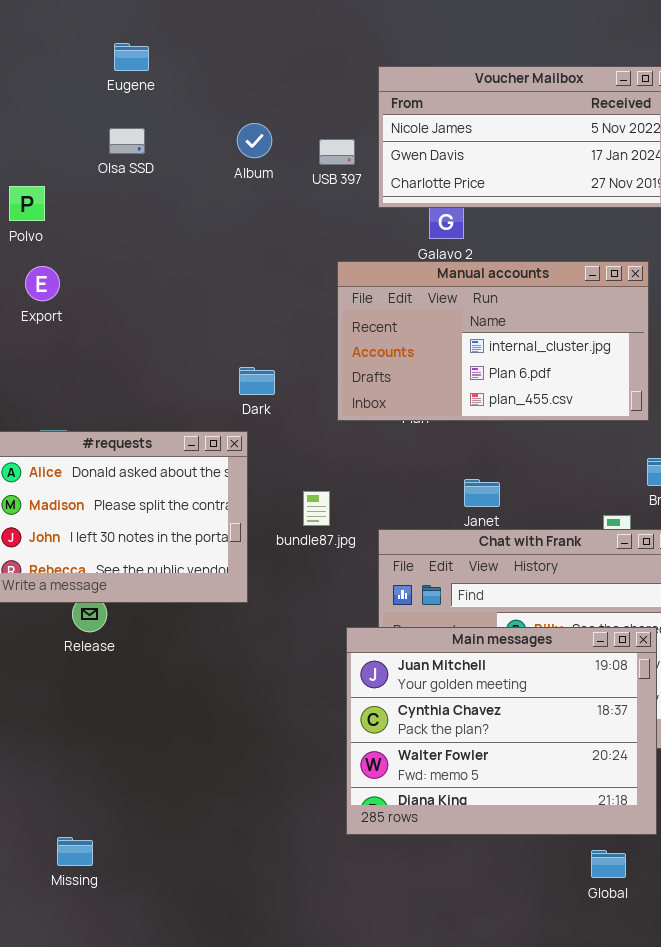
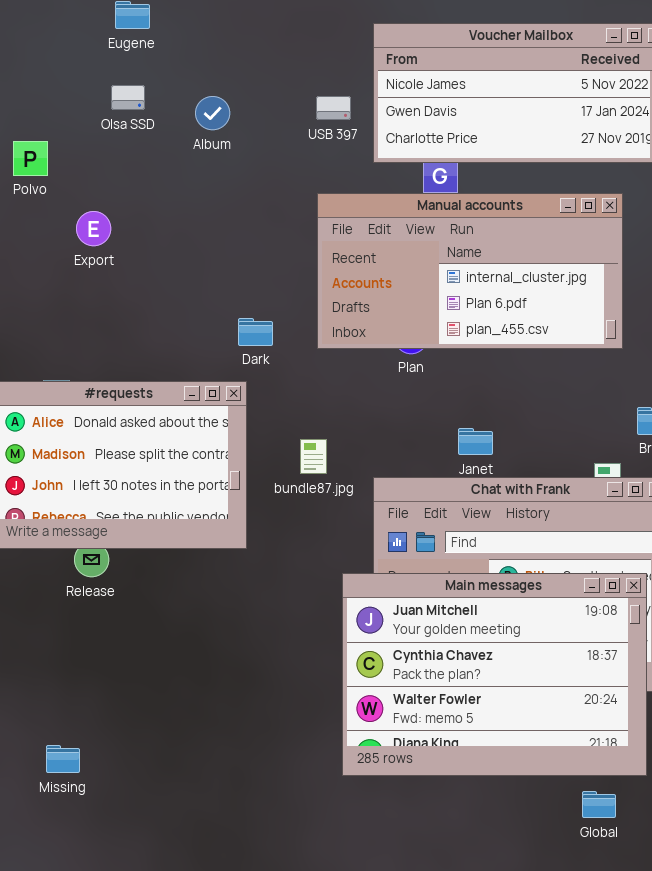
Album: [237,123,272,158] -> [195,96,230,130], moved
Manual accounts: [337,261,649,421] -> [317,193,623,349], moved
Export: [25,266,60,301] -> [76,211,111,246], moved
Missing: [57,837,93,866] -> [46,745,80,773], moved

